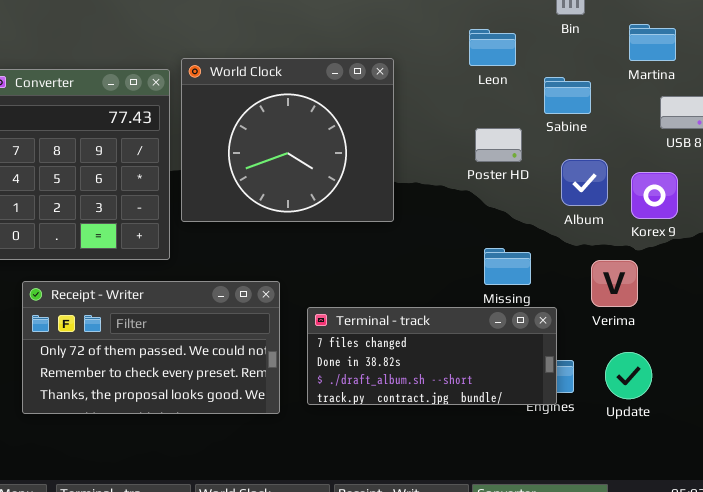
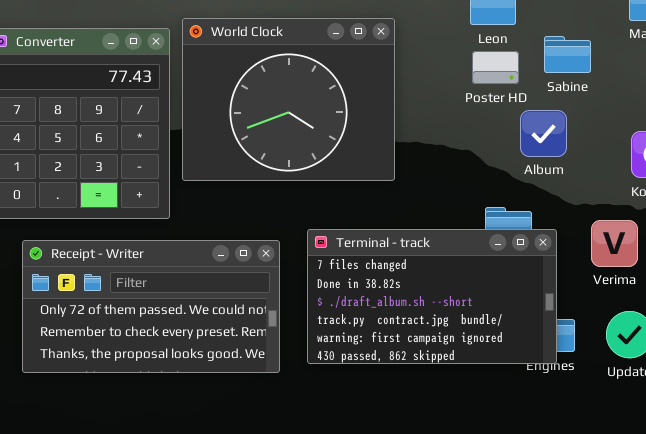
Poster HD: [475,128,522,162] -> [472,51,519,84], moved
Album: [561,159,608,206] -> [520,110,567,157], moved
Terminal - track: [307,307,557,405] -> [307,229,557,364], resized

